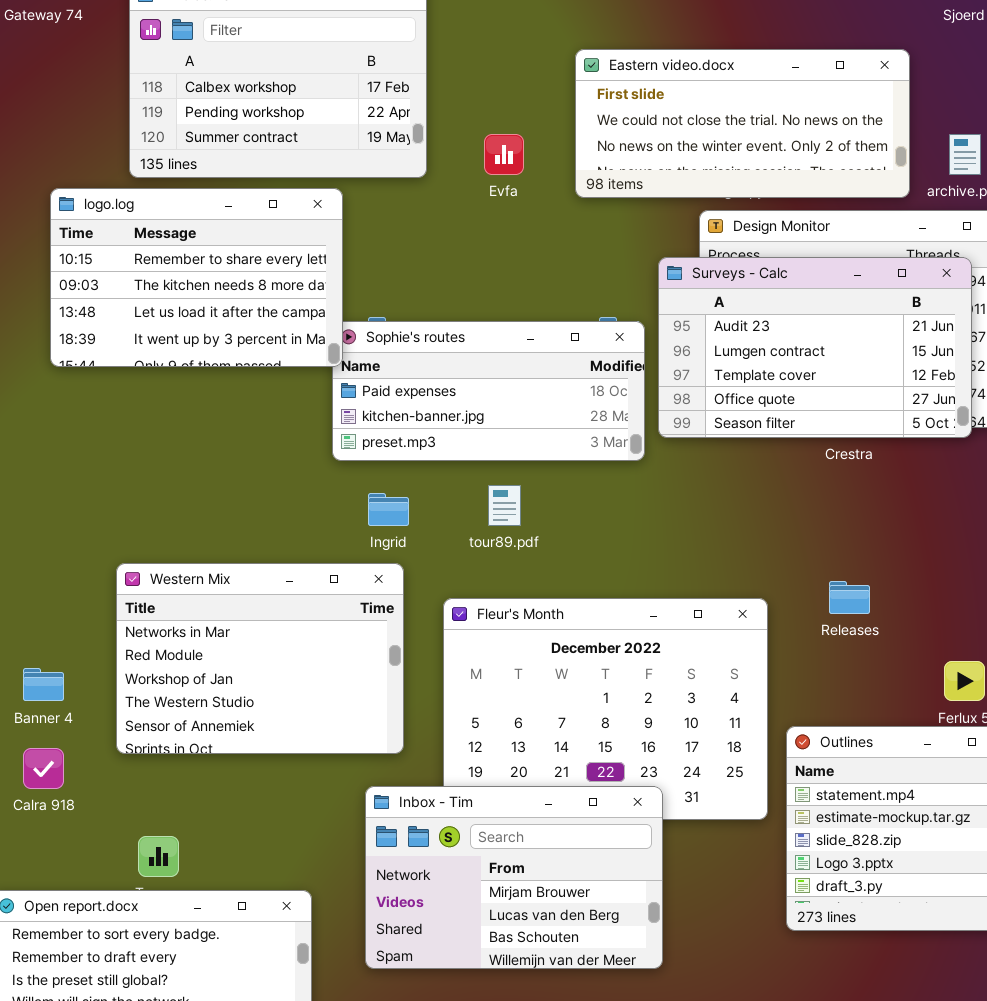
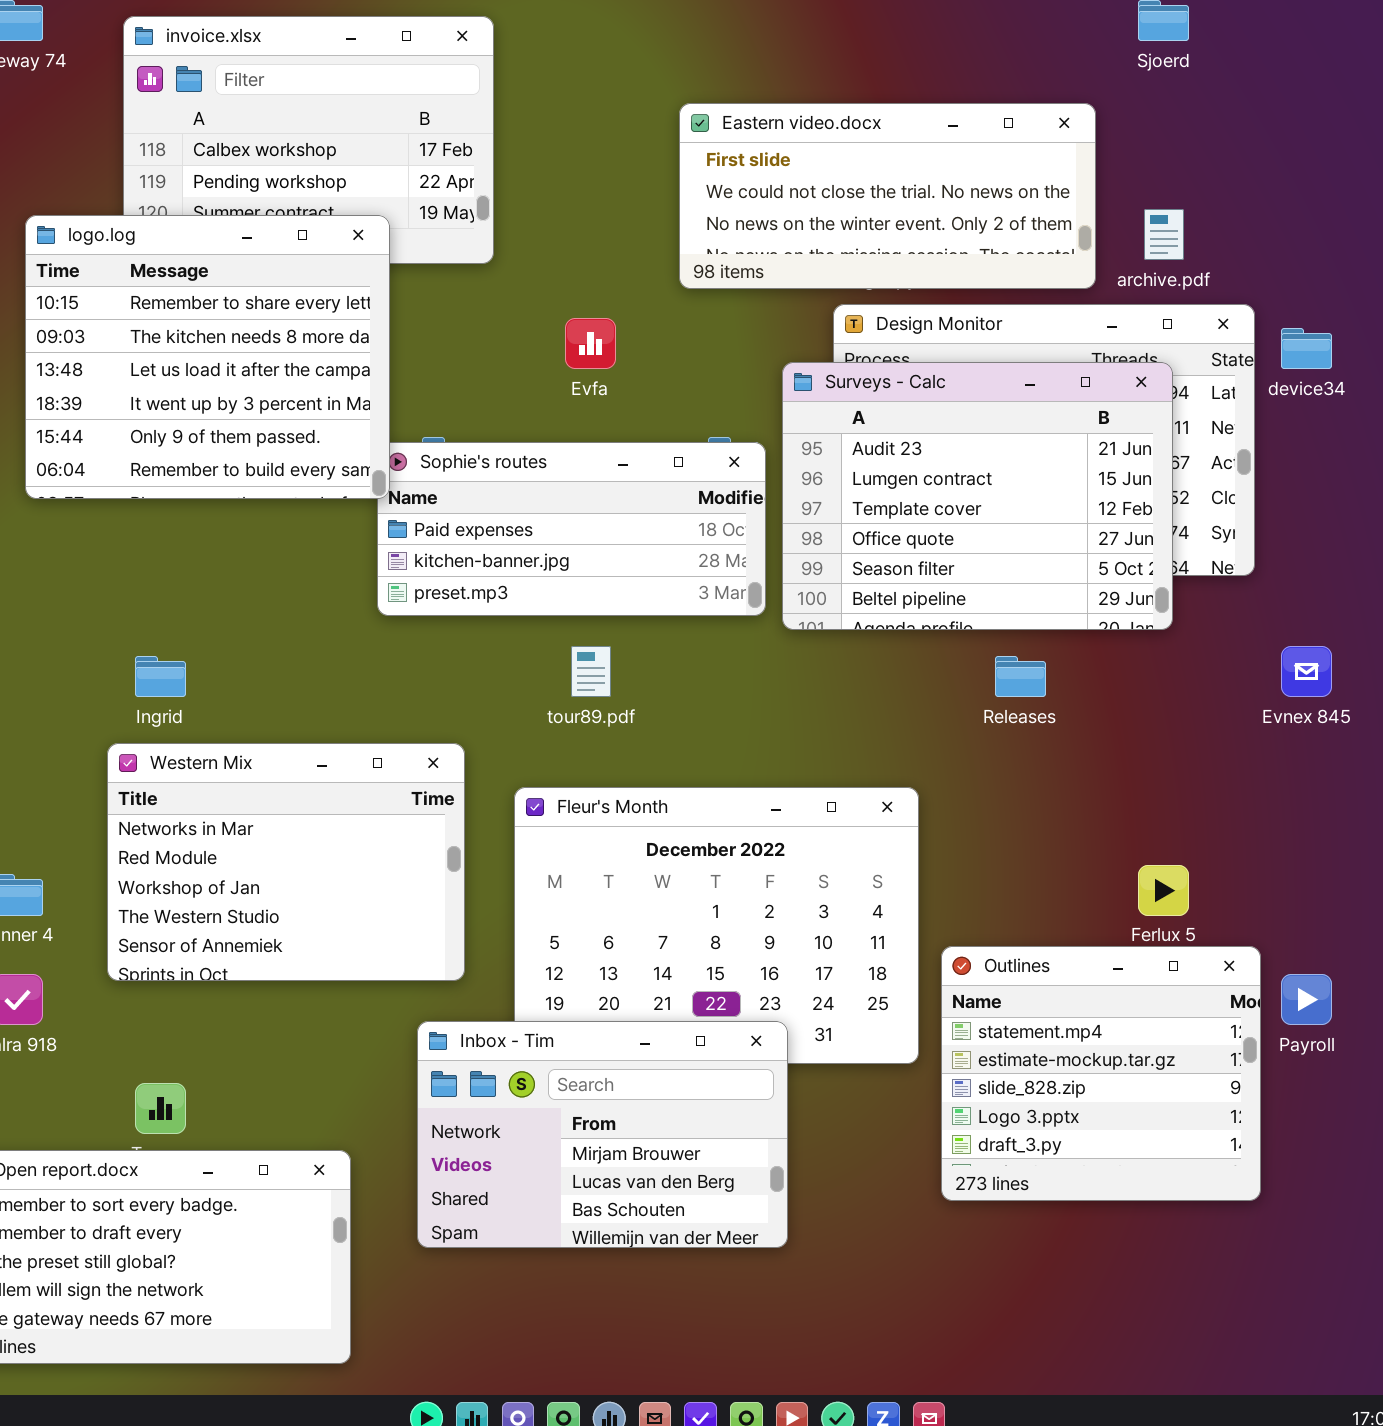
Evfa: [484,134,524,175] -> [565,318,616,369], moved
logo.log: [50,188,343,367] -> [25,215,390,499], resized
Surveys - Calc: [658,257,972,438] -> [782,362,1173,630], resized
Ingrid: [368,493,409,526] -> [135,656,186,697], moved
Releases: [829,581,870,614] -> [995,656,1046,697], moved

